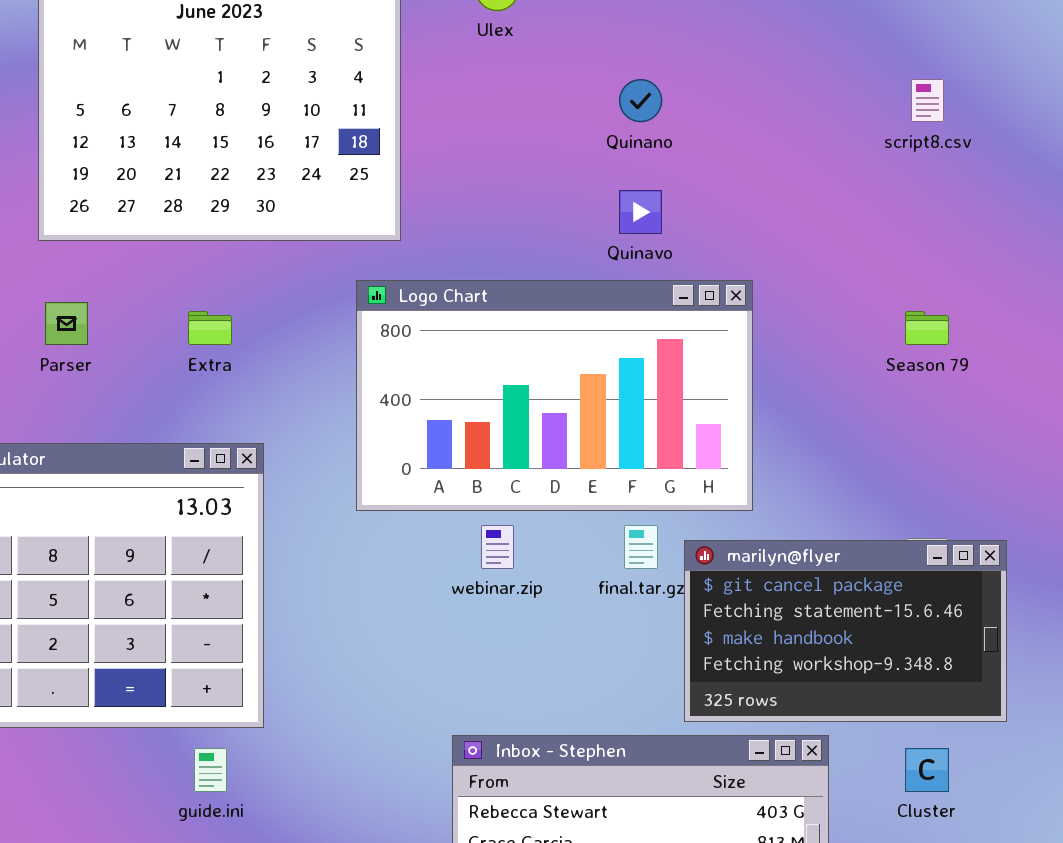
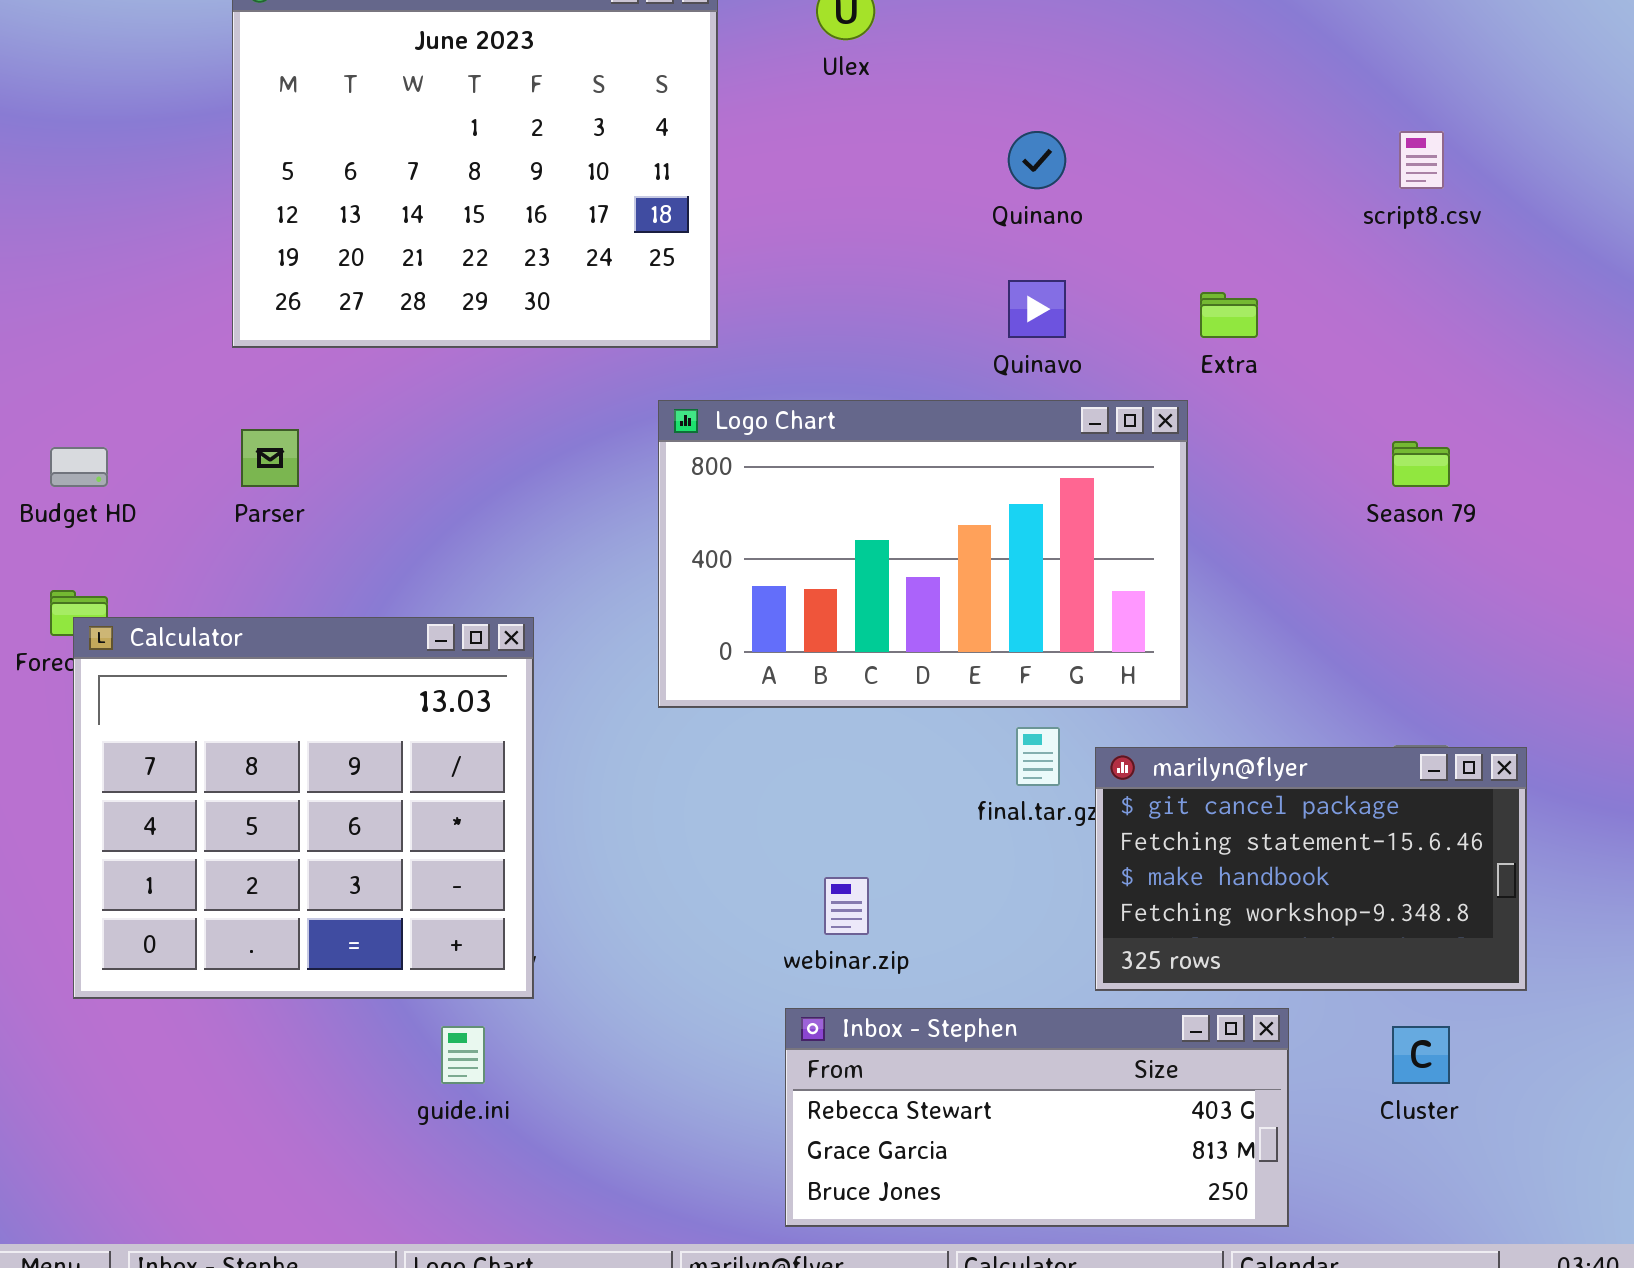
Extra: [188,311,232,345] -> [1200,292,1258,338], moved
webinar.zip: [481,525,514,569] -> [824,877,869,935], moved

